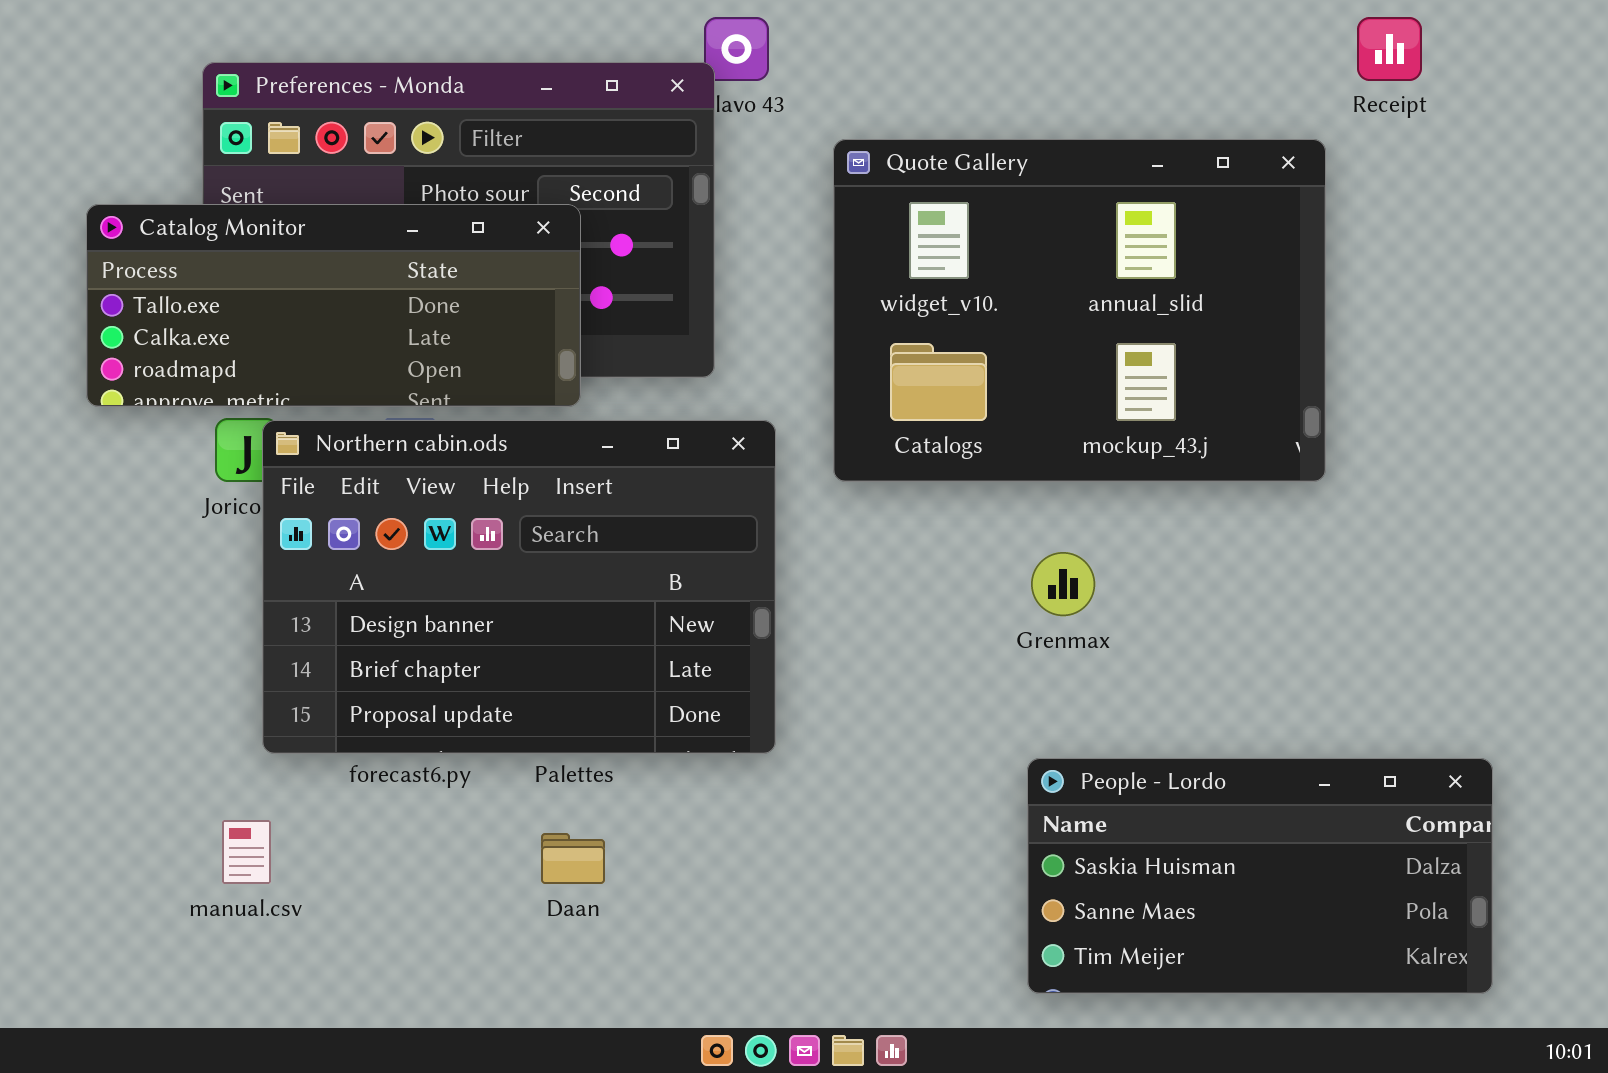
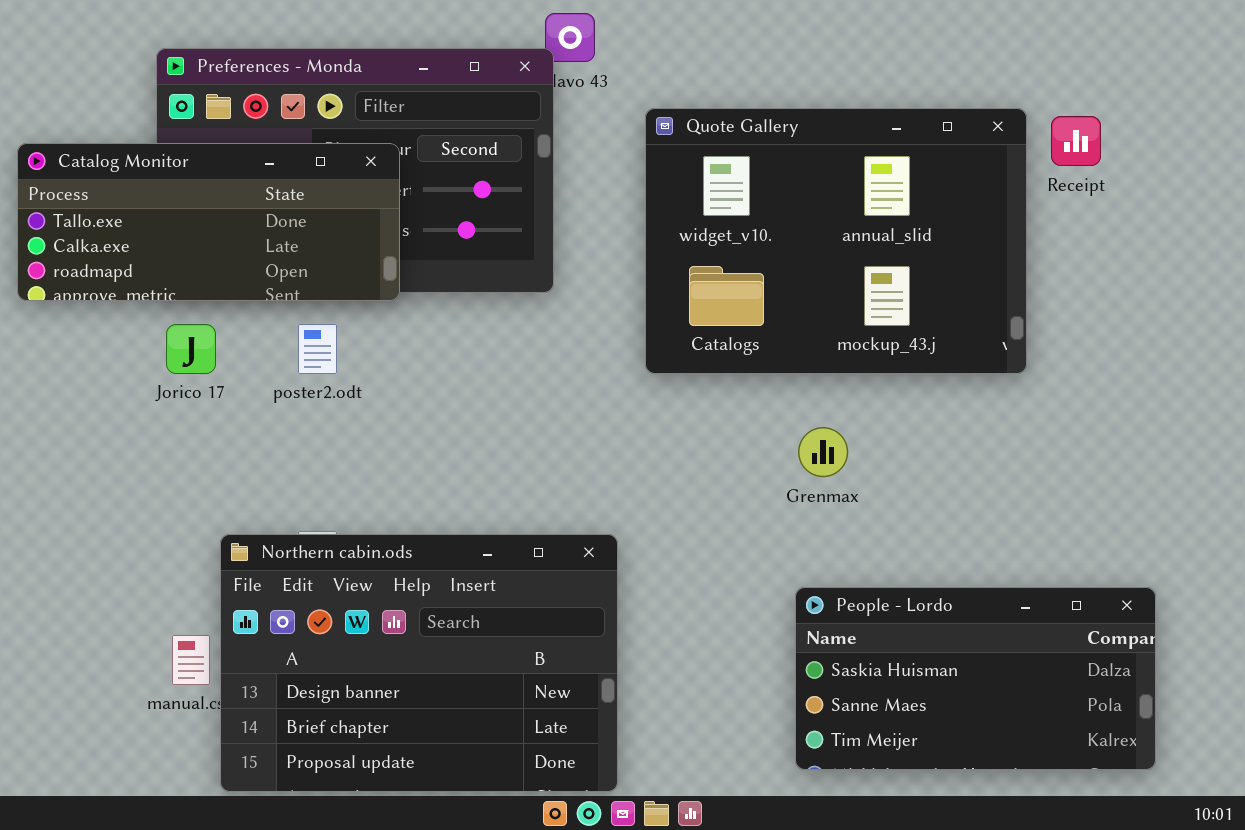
Receipt: [1357,17,1422,81] -> [1051,116,1101,166], moved
Catalog Monitor: [86,204,581,407] -> [17,143,400,301], moved
Northern cabin.ods: [262,420,776,754] -> [220,534,618,792], moved

